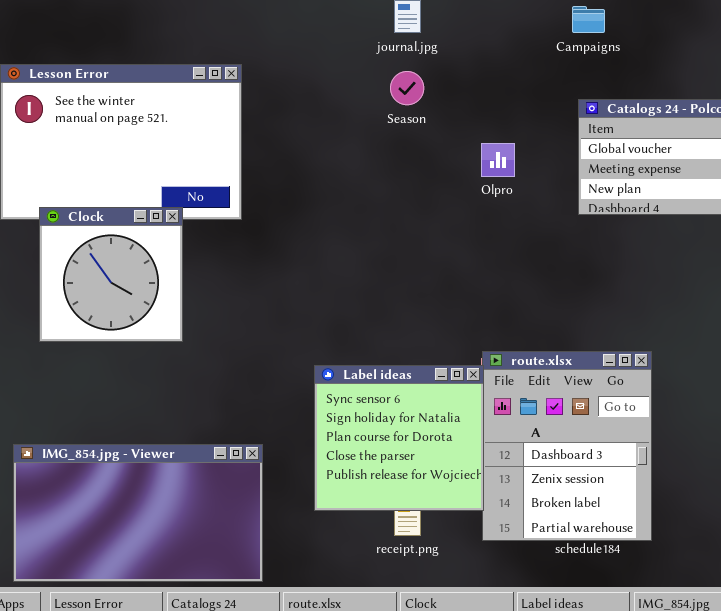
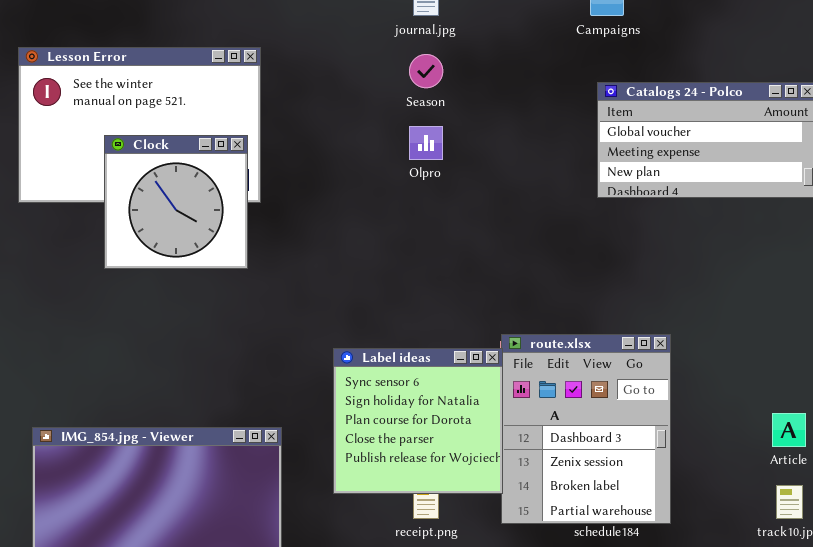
Olpro: [481,143,515,177] -> [409,126,443,160], moved
Clock: [39,207,183,342] -> [104,135,248,269], moved

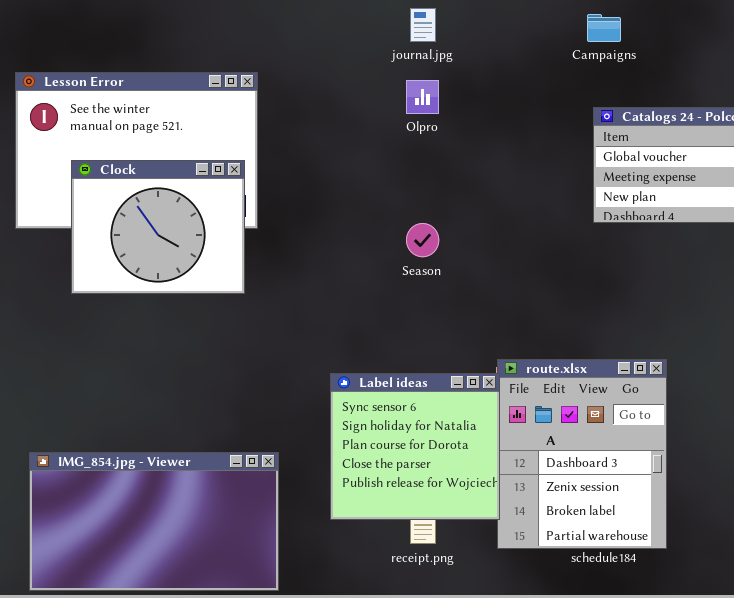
Season: [409,54,443,88] -> [406,223,439,257], moved
Olpro: [409,126,443,160] -> [406,80,439,114], moved
Clock: [104,135,248,269] -> [71,160,245,294], resized

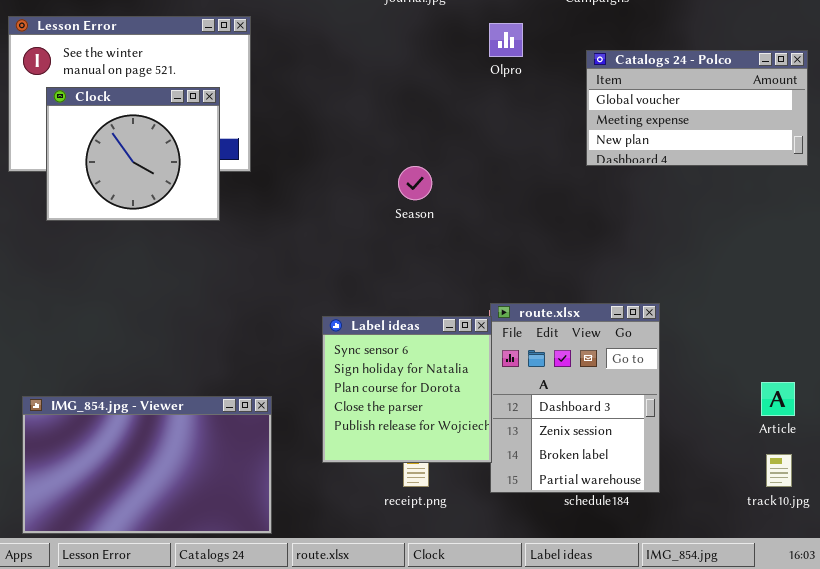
Olpro: [406,80,439,114] -> [489,23,523,57], moved
Clock: [71,160,245,294] -> [46,87,220,221], moved

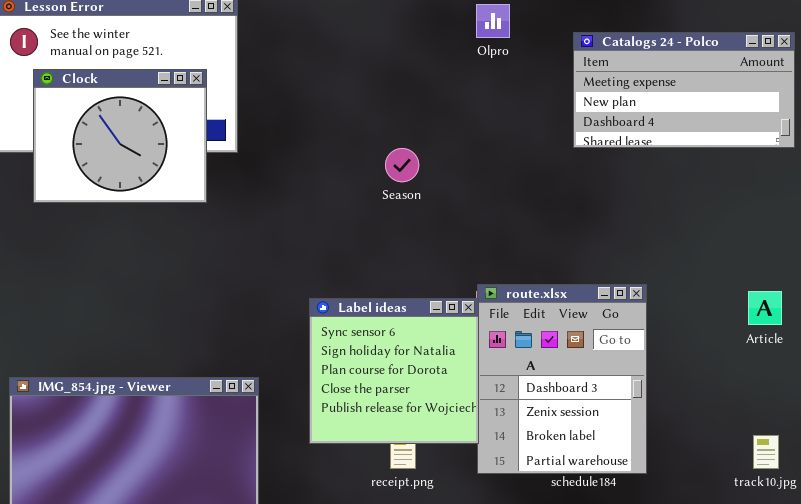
Catalogs 24 - Polco: [586,50,808,166] -> [573,32,795,148], scrolled down 1 row
Article: [761,382,795,416] -> [748,291,782,325], moved

